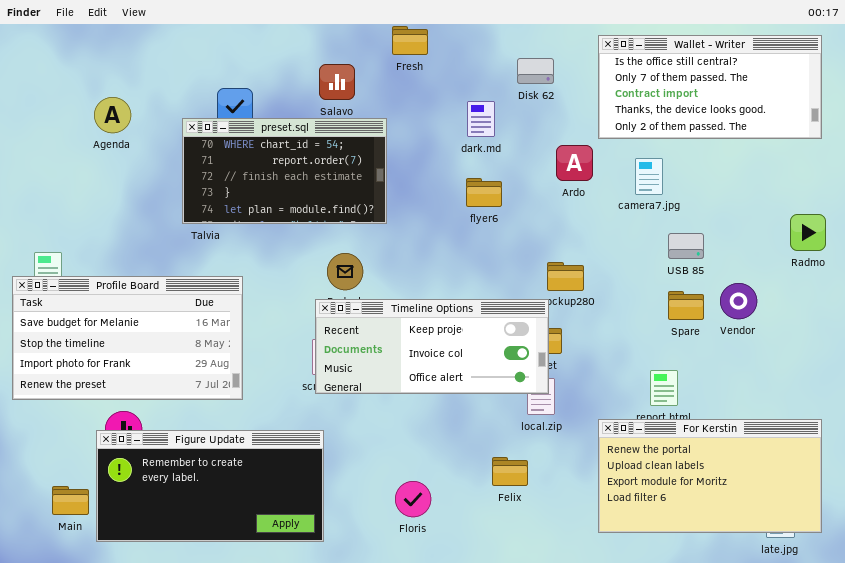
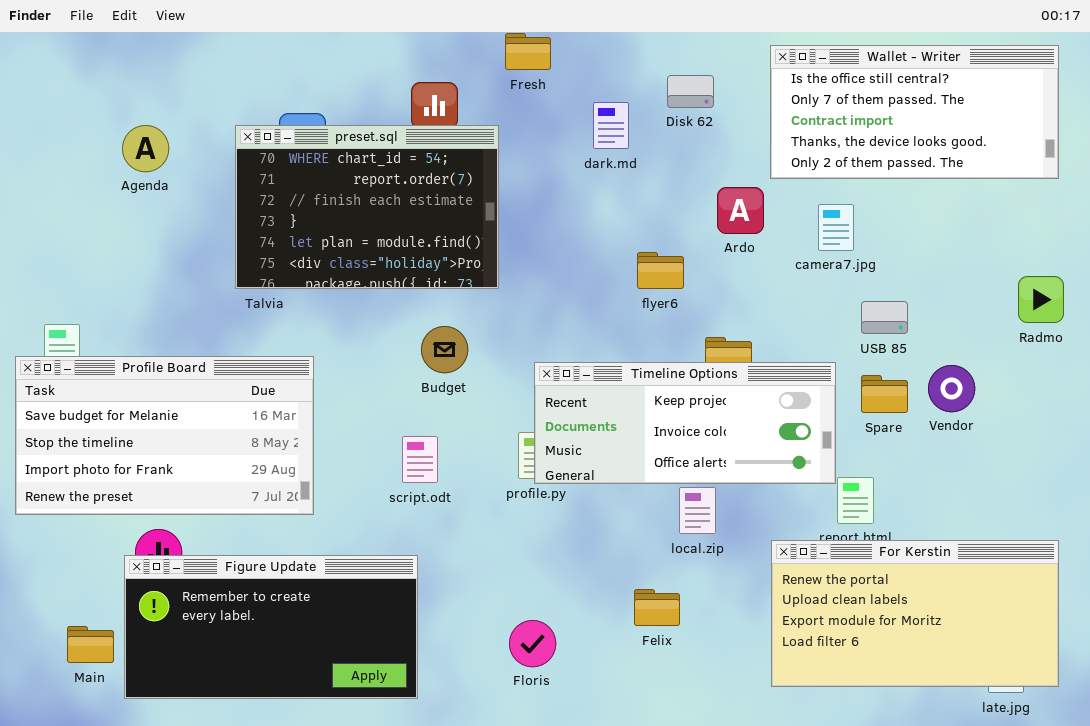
dark.md: [467,101,495,137] -> [593,102,629,149], moved
preset.sql: [182,118,387,224] -> [235,125,499,289], resized
flyer6: [466,178,502,207] -> [637,252,684,289], moved
Timeline Options: [315,299,549,394] -> [534,362,836,484], moved

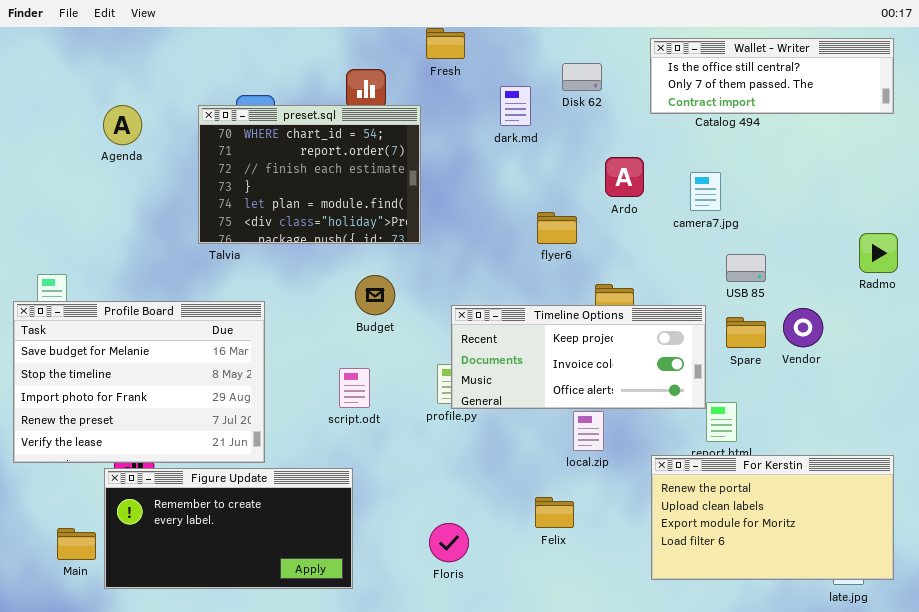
Wallet - Writer: [770,45,1059,179] -> [650,38,894,114], resized
Profile Board: [15,356,314,515] -> [13,301,265,463], resized

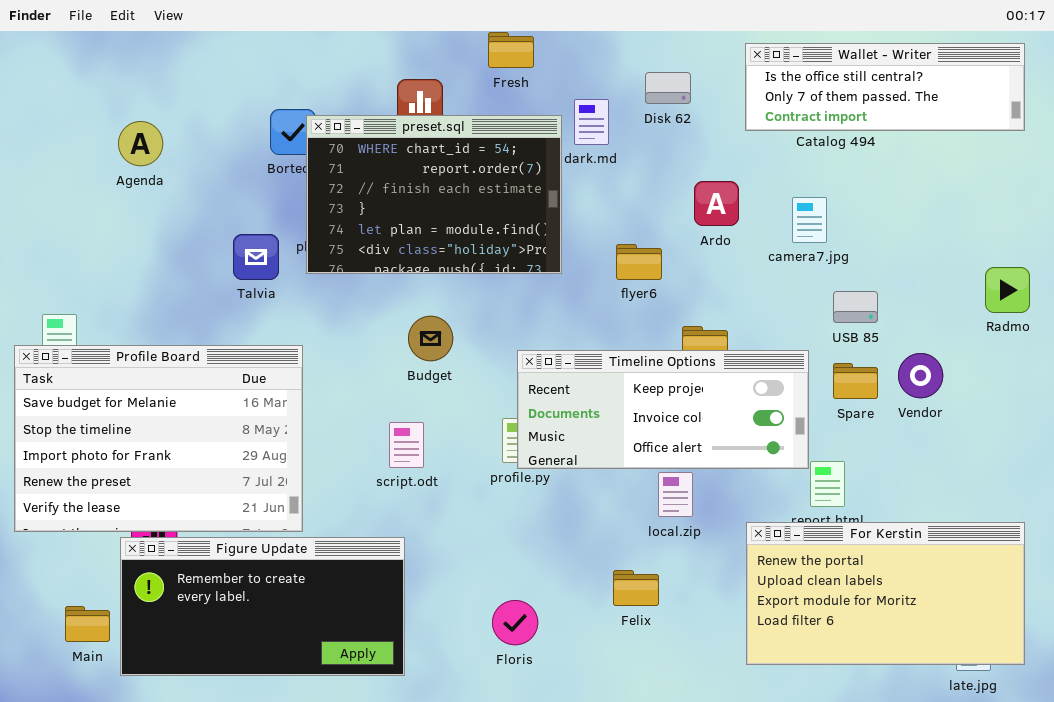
preset.sql: [198,105,421,244] -> [306,115,562,274], moved

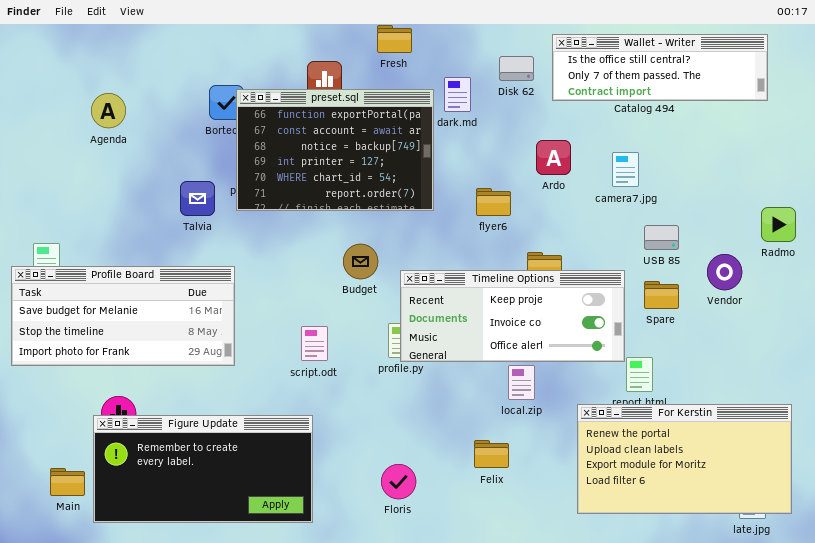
Wallet - Writer: [745,43,1025,131] -> [552,34,768,101], moved
preset.sql: [306,115,562,274] -> [236,89,434,211], scrolled up 4 rows
Budget: [408,316,453,361] -> [343,244,378,279], moved
Profile Board: [14,345,303,532] -> [11,266,235,366], resized
Vendor: [898,353,943,398] -> [707,254,742,290], moved

